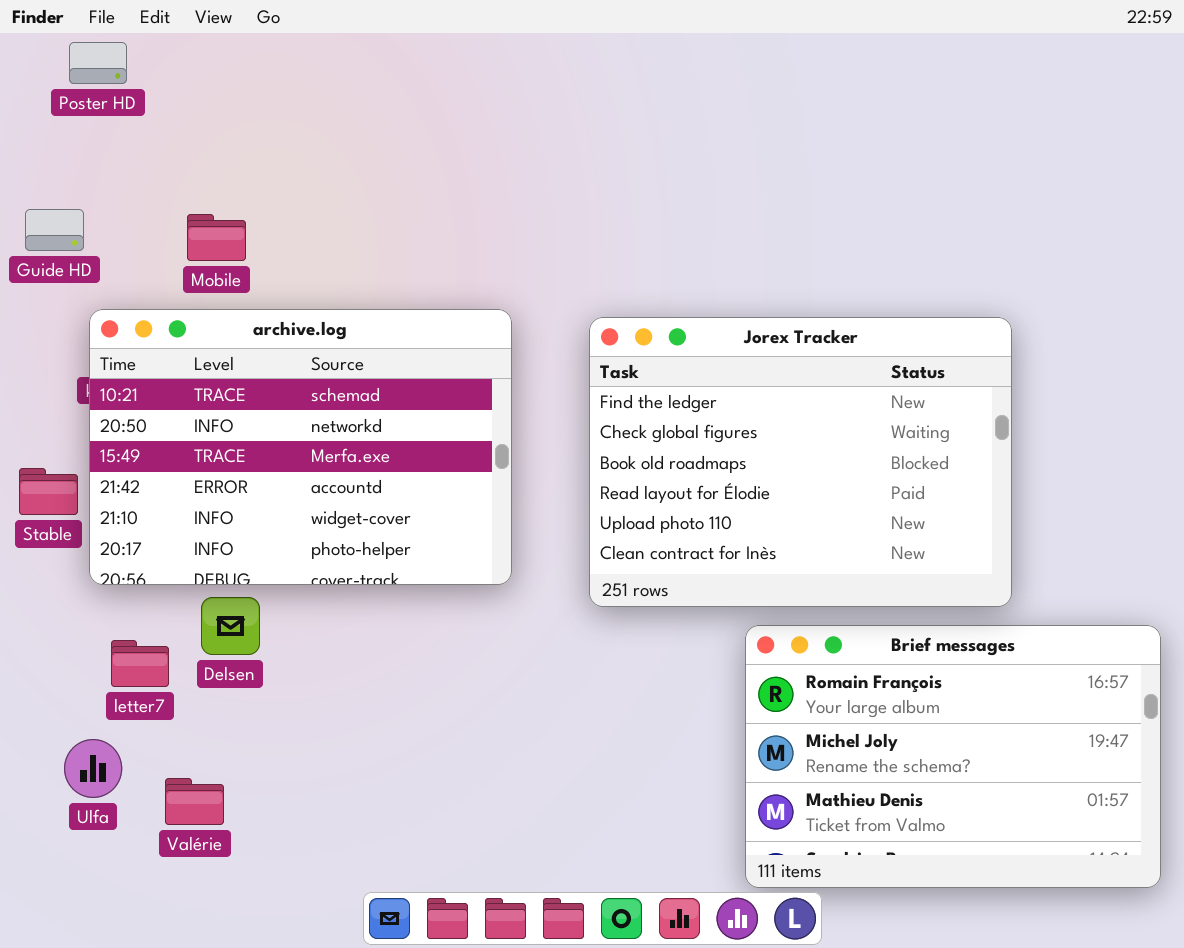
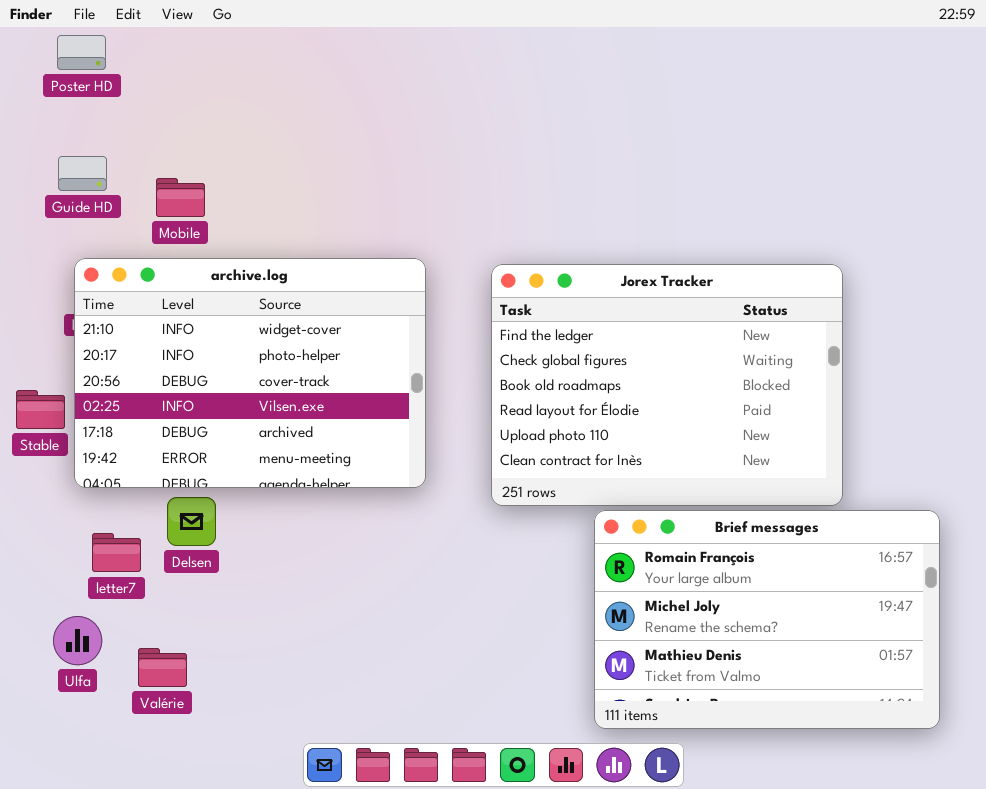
Guide HD: [25,209,84,251] -> [58,156,107,191], moved
archive.log: [89,309,512,585] -> [74,258,426,488], scrolled down 4 rows
Brief messages: [745,625,1161,888] -> [594,510,940,729], moved

